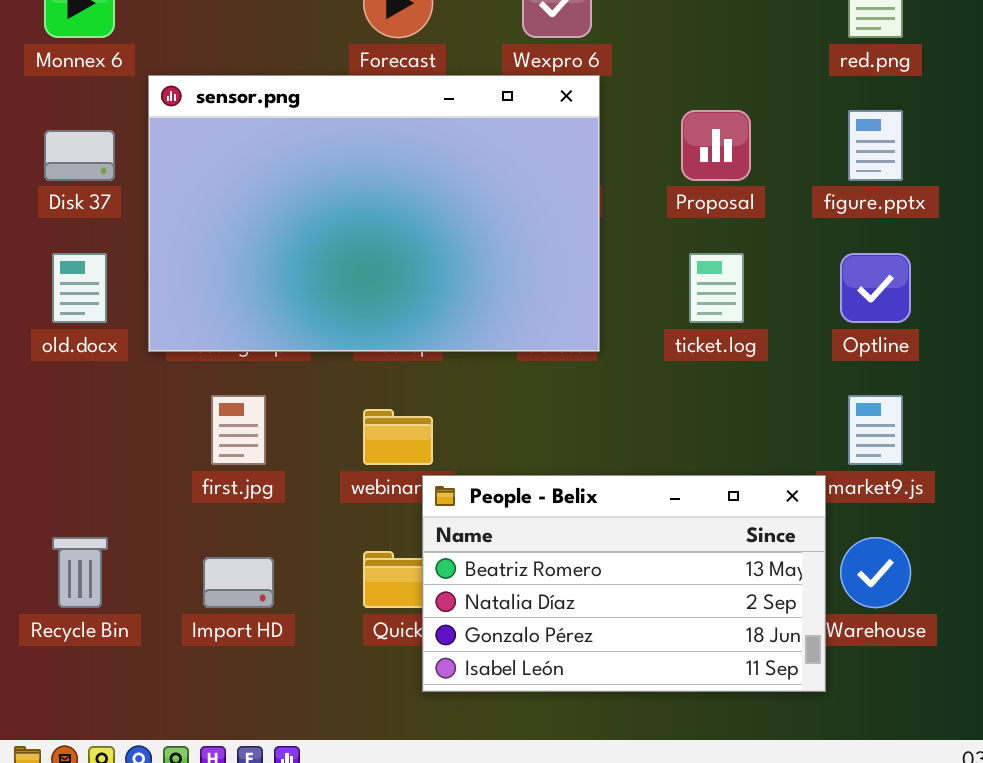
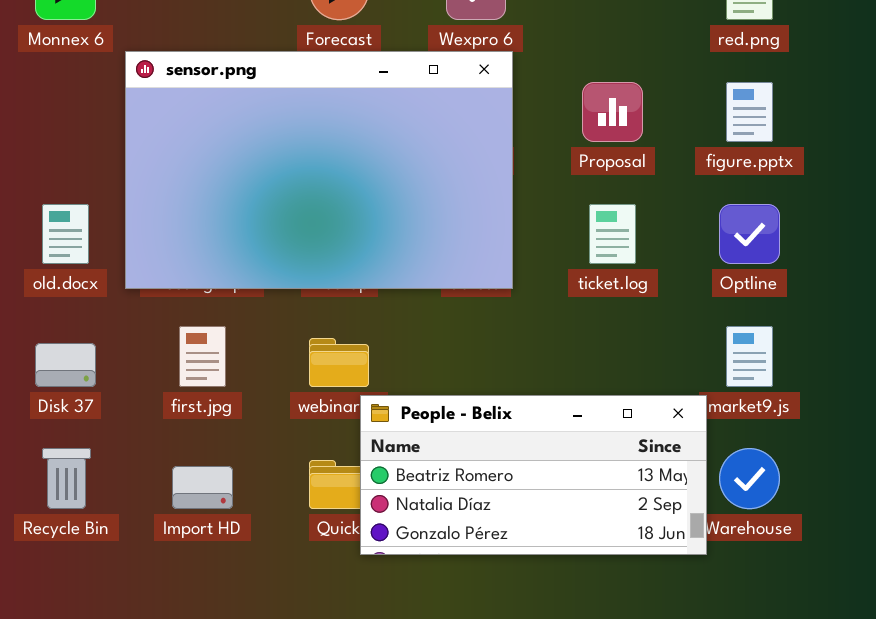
Disk 37: [44,130,115,181] -> [35,343,96,387], moved
People - Belix: [422,475,826,692] -> [360,395,707,555], resized

